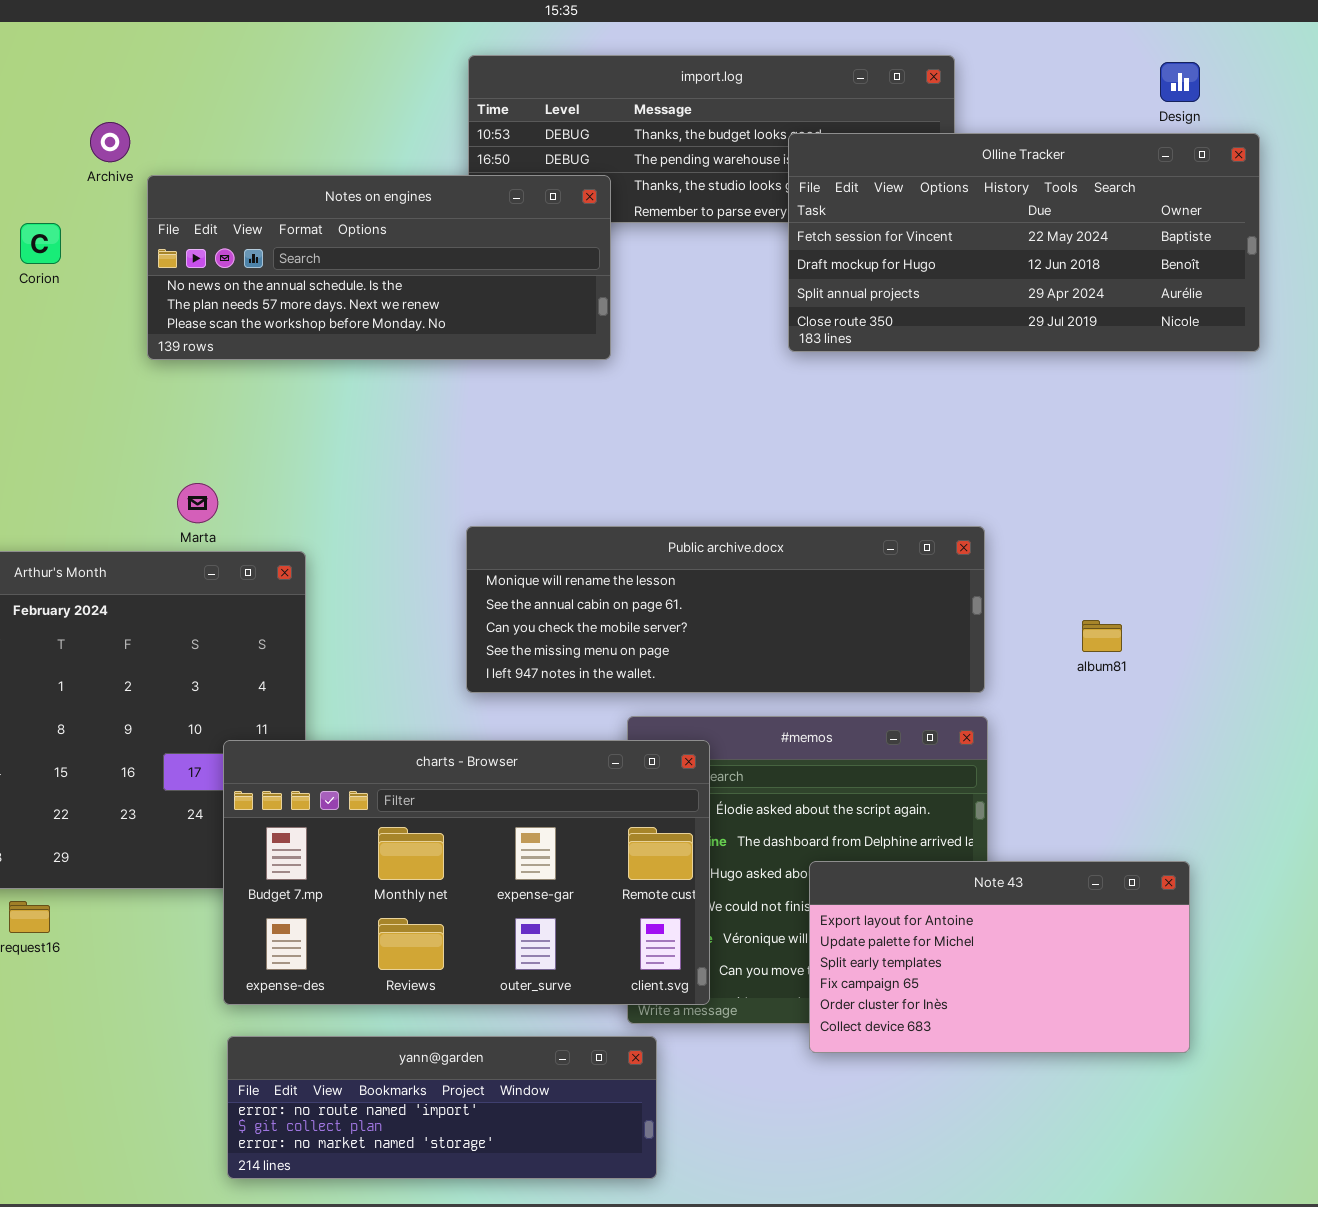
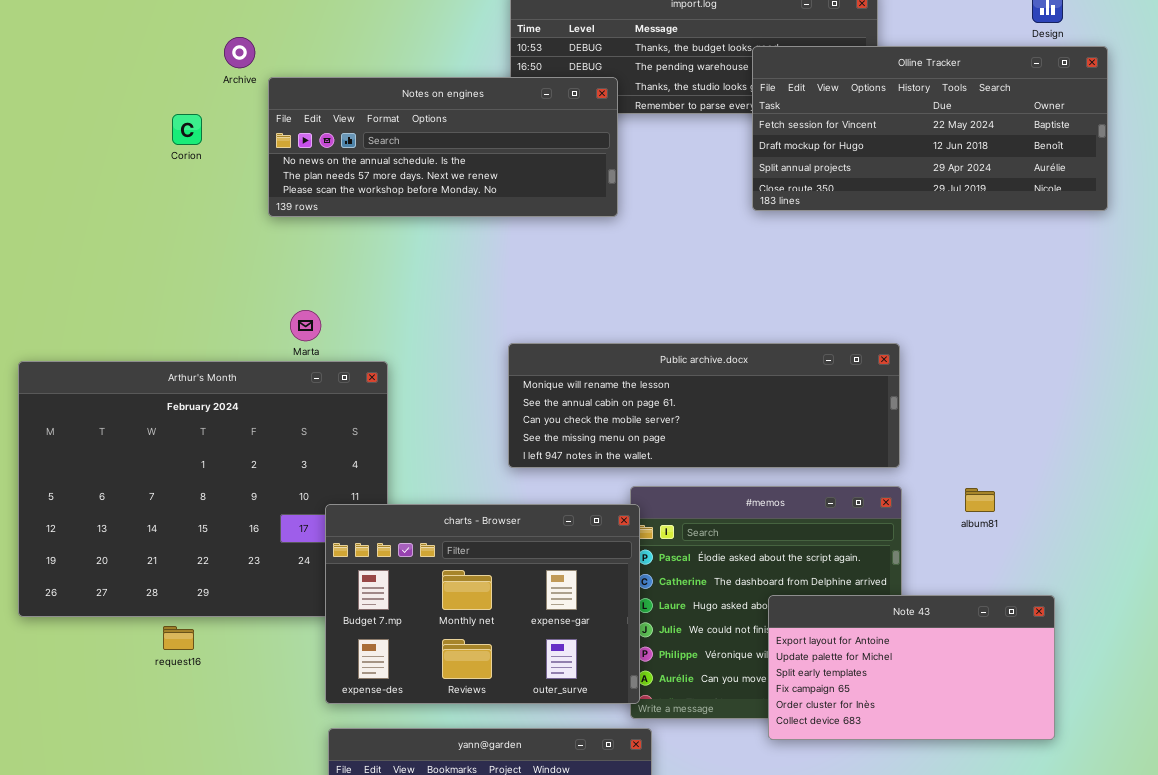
album81: [1082,620,1122,652] -> [965,488,995,512], moved
charts - Browser: [223,740,710,1005] -> [325,504,640,704], resized

